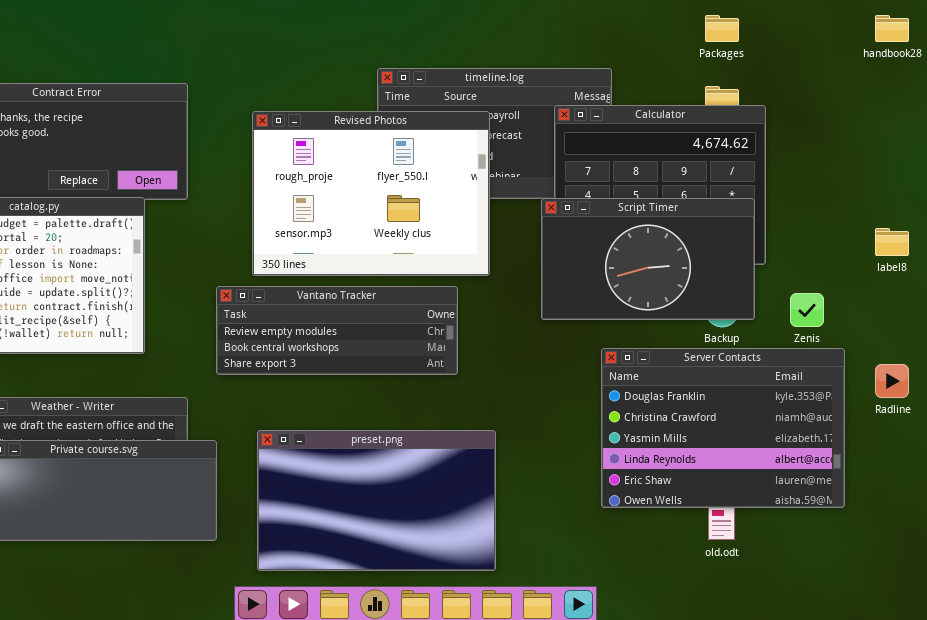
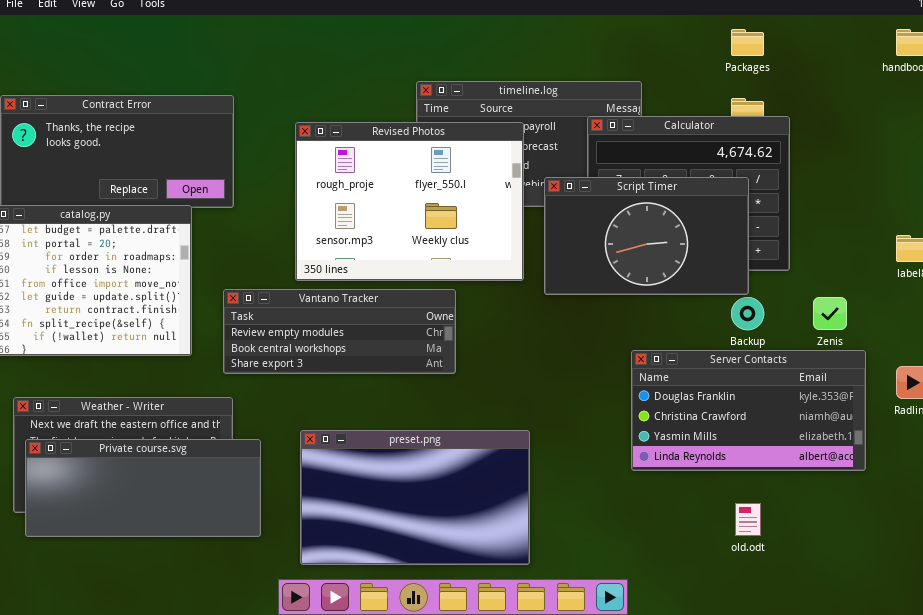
Script Timer: [541,198,755,320] -> [544,177,749,295], moved
Vantano Tracker: [216,286,458,375] -> [223,289,456,374], moved
Server Contacts: [601,348,845,508] -> [631,350,866,471], resized

